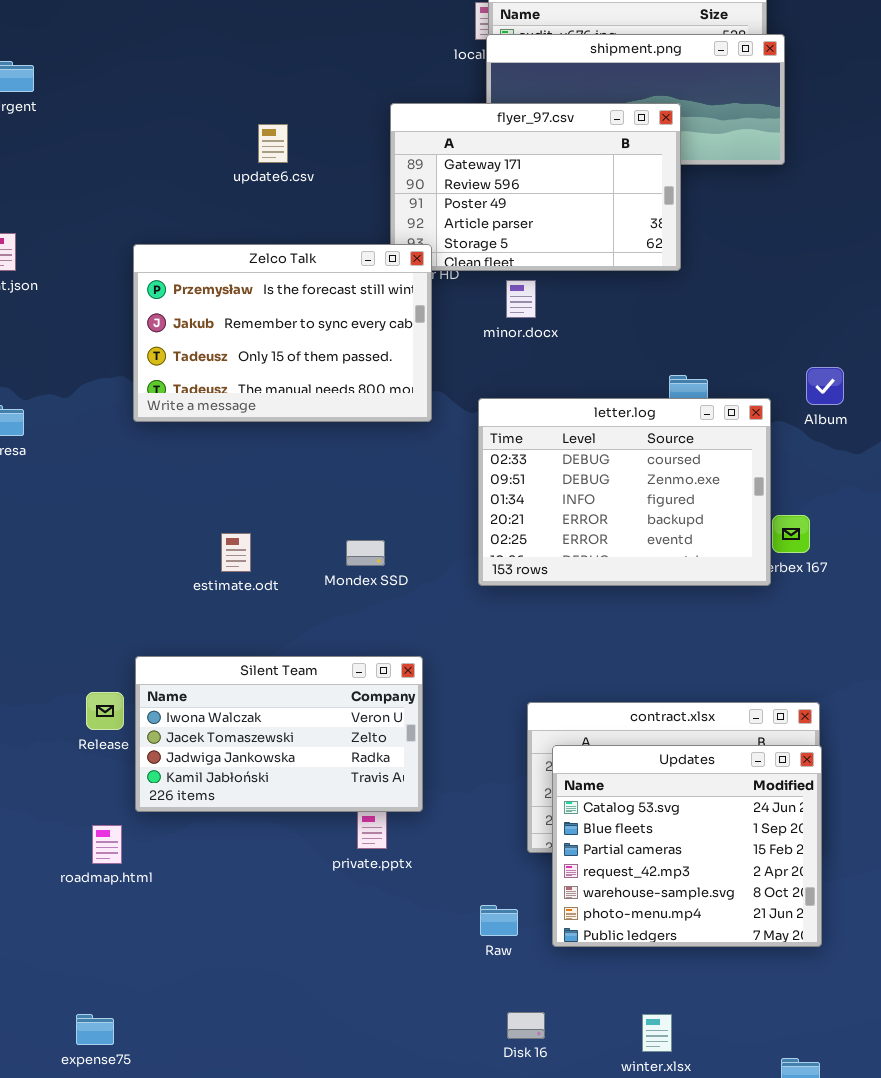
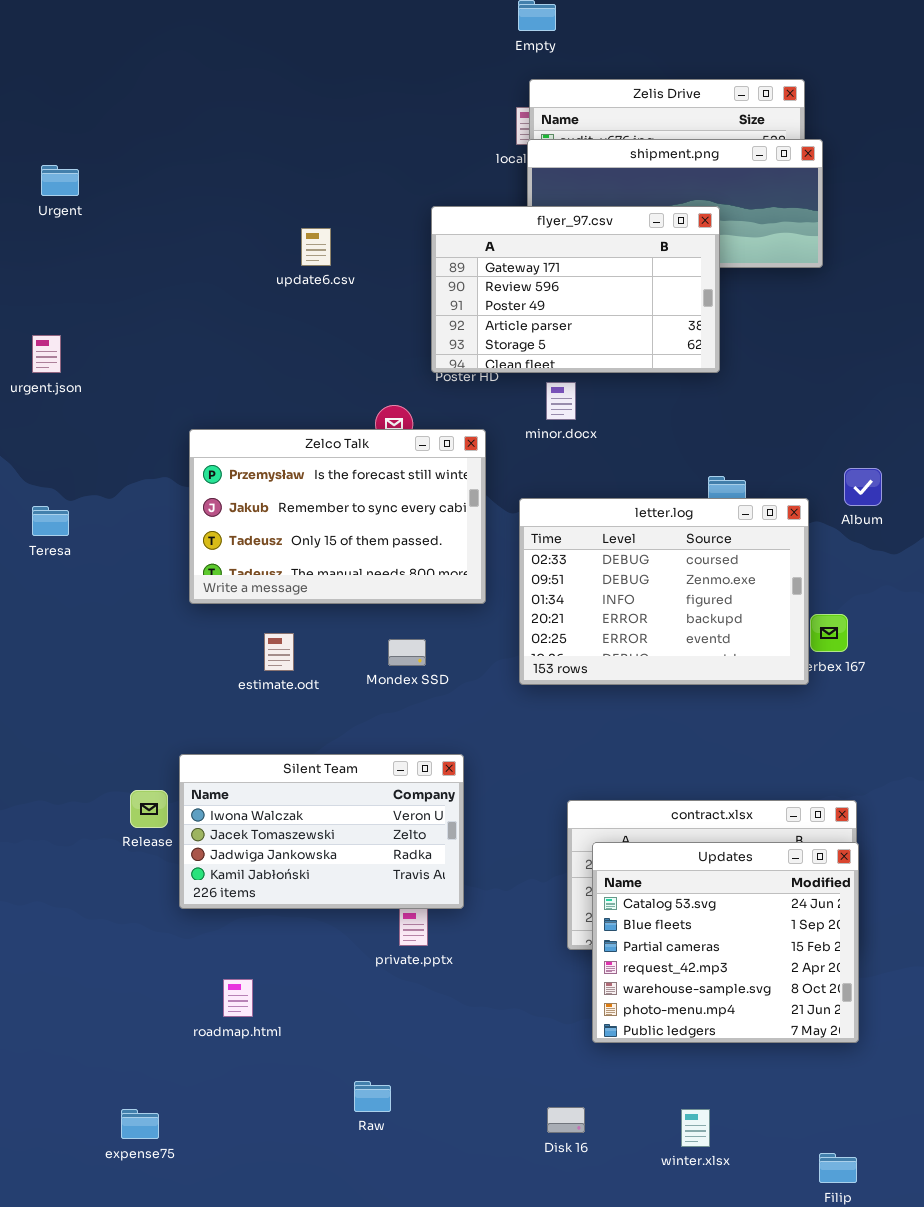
Zelco Talk: [133,244,432,422] -> [189,429,486,604], moved
roadmap.html: [92,825,122,864] -> [223,979,253,1017], moved
Raw: [480,905,518,936] -> [354,1081,391,1112], moved

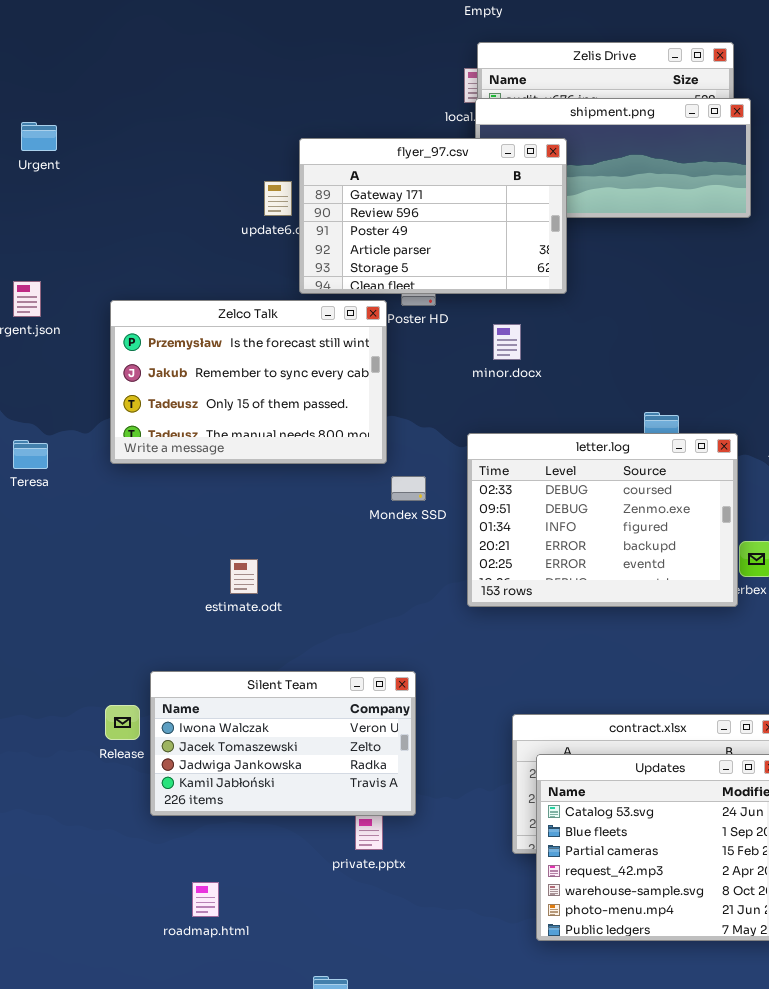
flyer_97.csv: [431,206,720,373] -> [299,138,567,294], moved
Zelco Talk: [189,429,486,604] -> [110,300,387,464], moved
Mondex SSD: [388,639,426,666] -> [391,476,426,501], moved

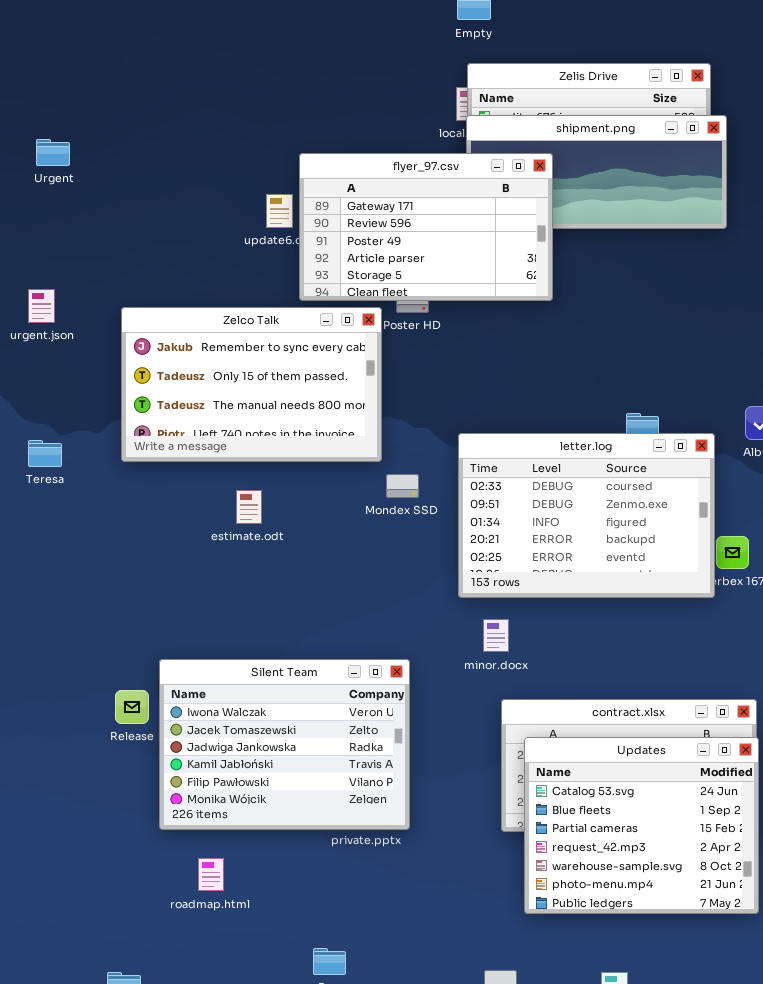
Zelco Talk: [110,300,387,464] -> [121,307,382,462], scrolled down 1 row
minor.docx: [493,324,521,360] -> [483,619,509,652], moved
estimate.odt: [230,559,258,594] -> [236,490,262,524], moved
Silent Team: [150,671,416,816] -> [159,659,410,830], resized

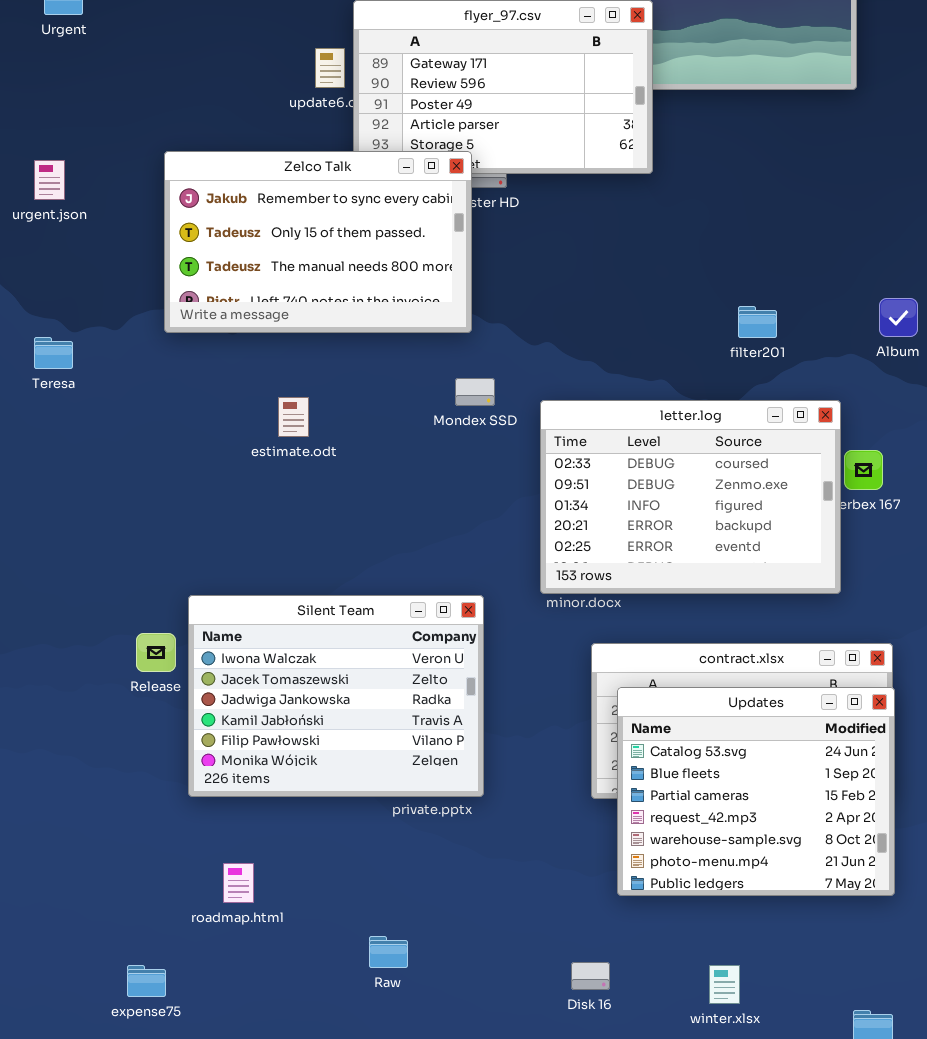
Zelco Talk: [121,307,382,462] -> [164,151,472,333], moved
letter.log: [458,433,715,598] -> [540,400,841,594], moved
roadmap.html: [198,858,224,891] -> [223,863,254,903], moved

